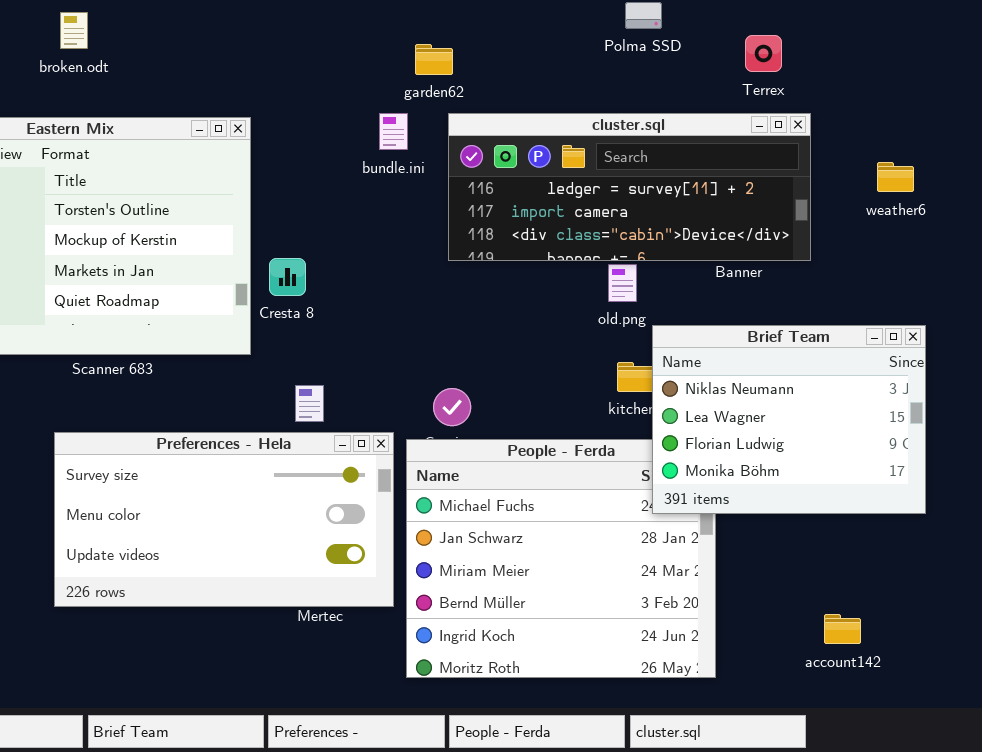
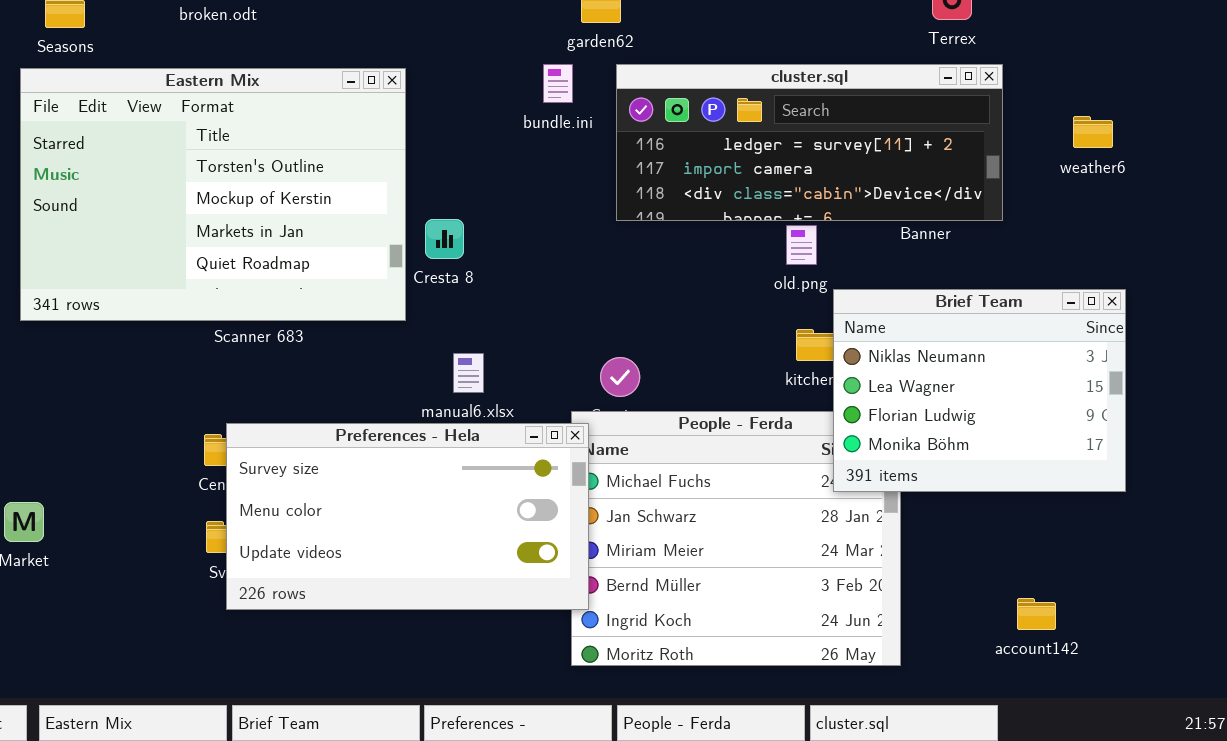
Preferences - Hela: [54,432,394,607] -> [226,423,589,610], moved

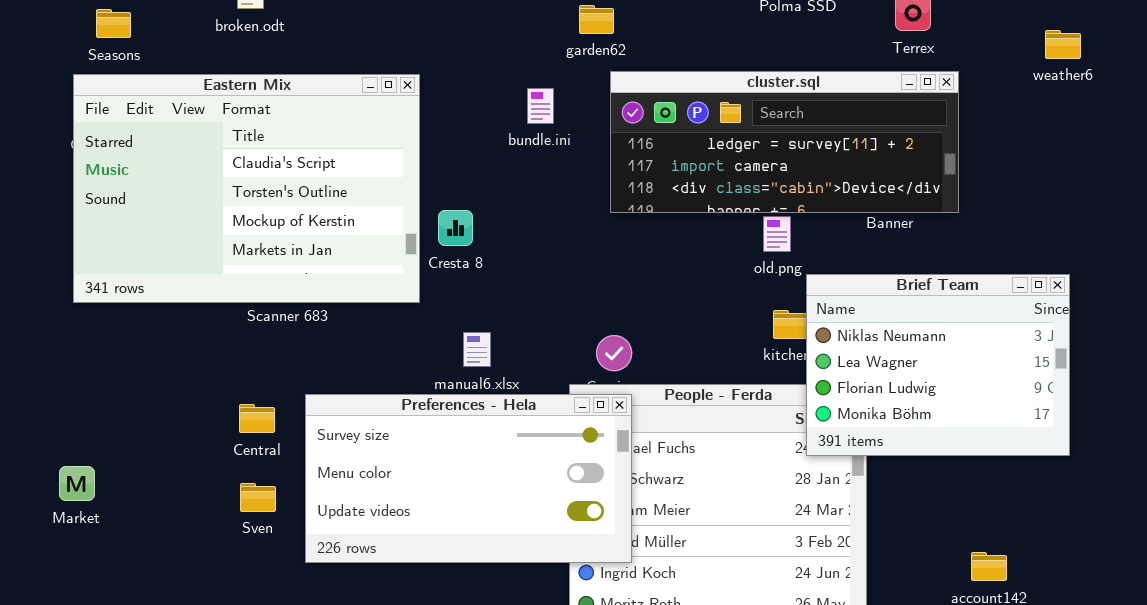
bundle.ini: [543,64,573,103] -> [527,88,554,124], moved
Eastern Mix: [20,68,406,321] -> [73,74,420,303], scrolled up 1 row
weather6: [1073,116,1113,148] -> [1045,30,1081,59], moved
Preferences - Hela: [226,423,589,610] -> [305,394,632,563], moved

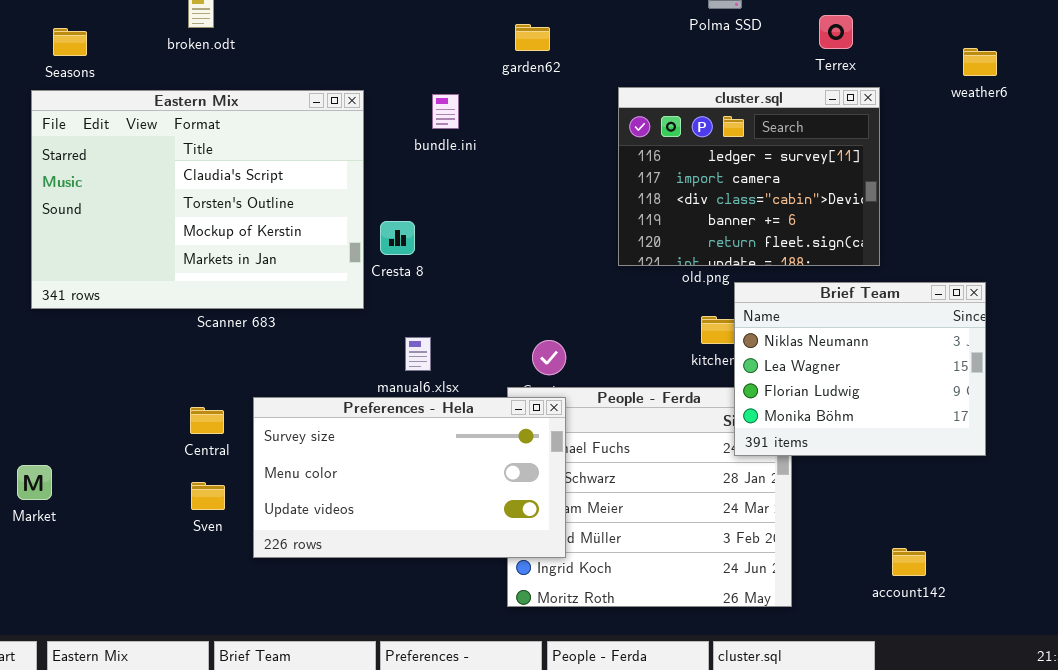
cluster.sql: [610,71,959,213] -> [618,87,880,266], resized
bundle.ini: [527,88,554,124] -> [432,94,459,129], moved

